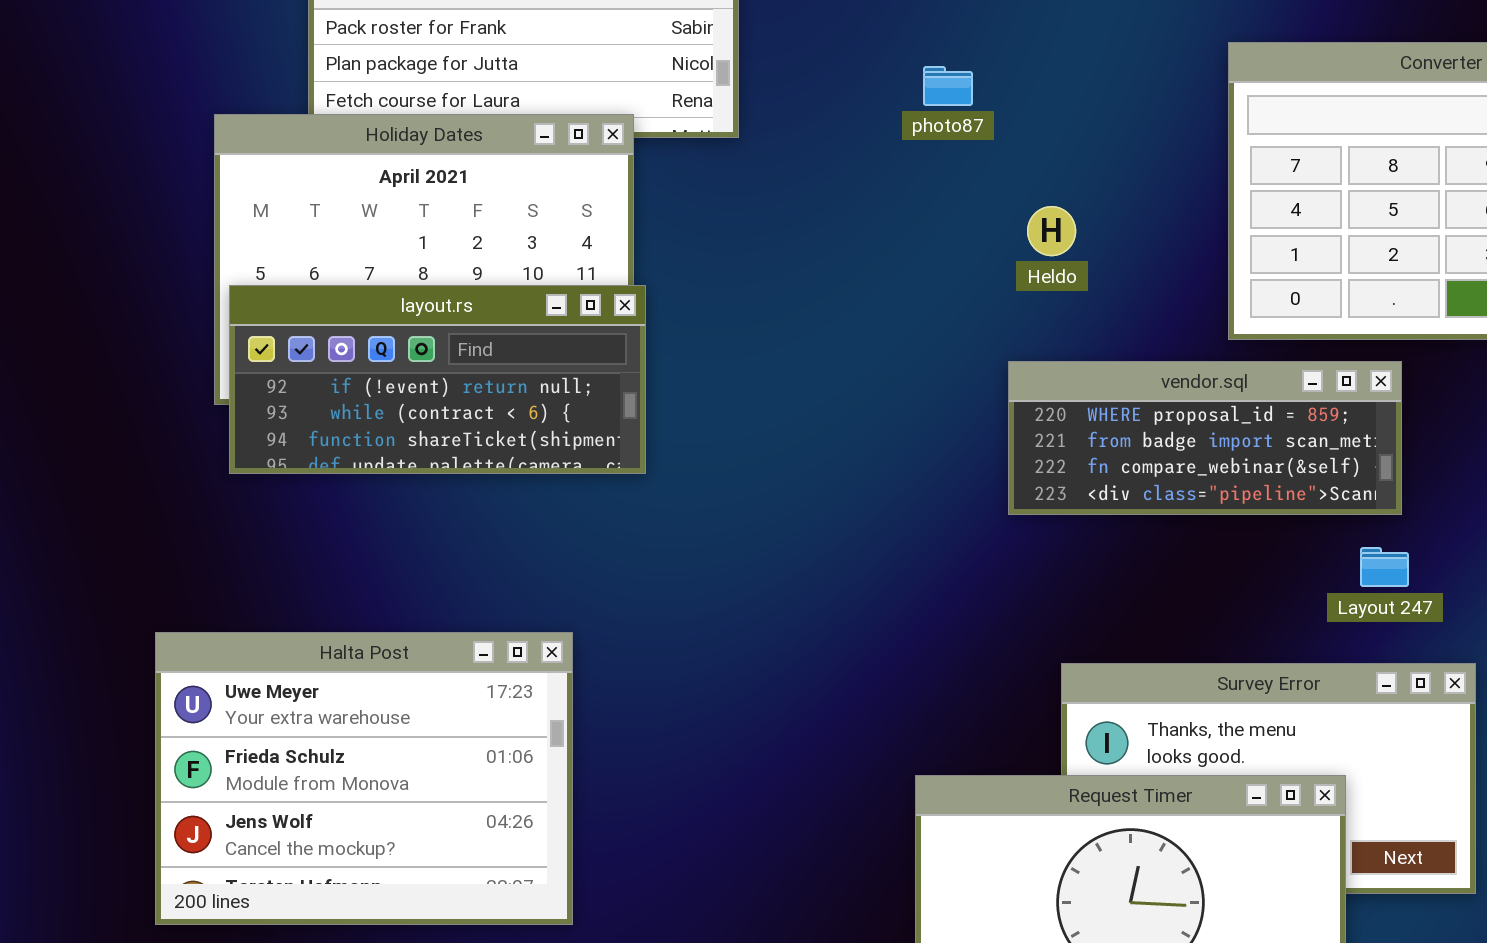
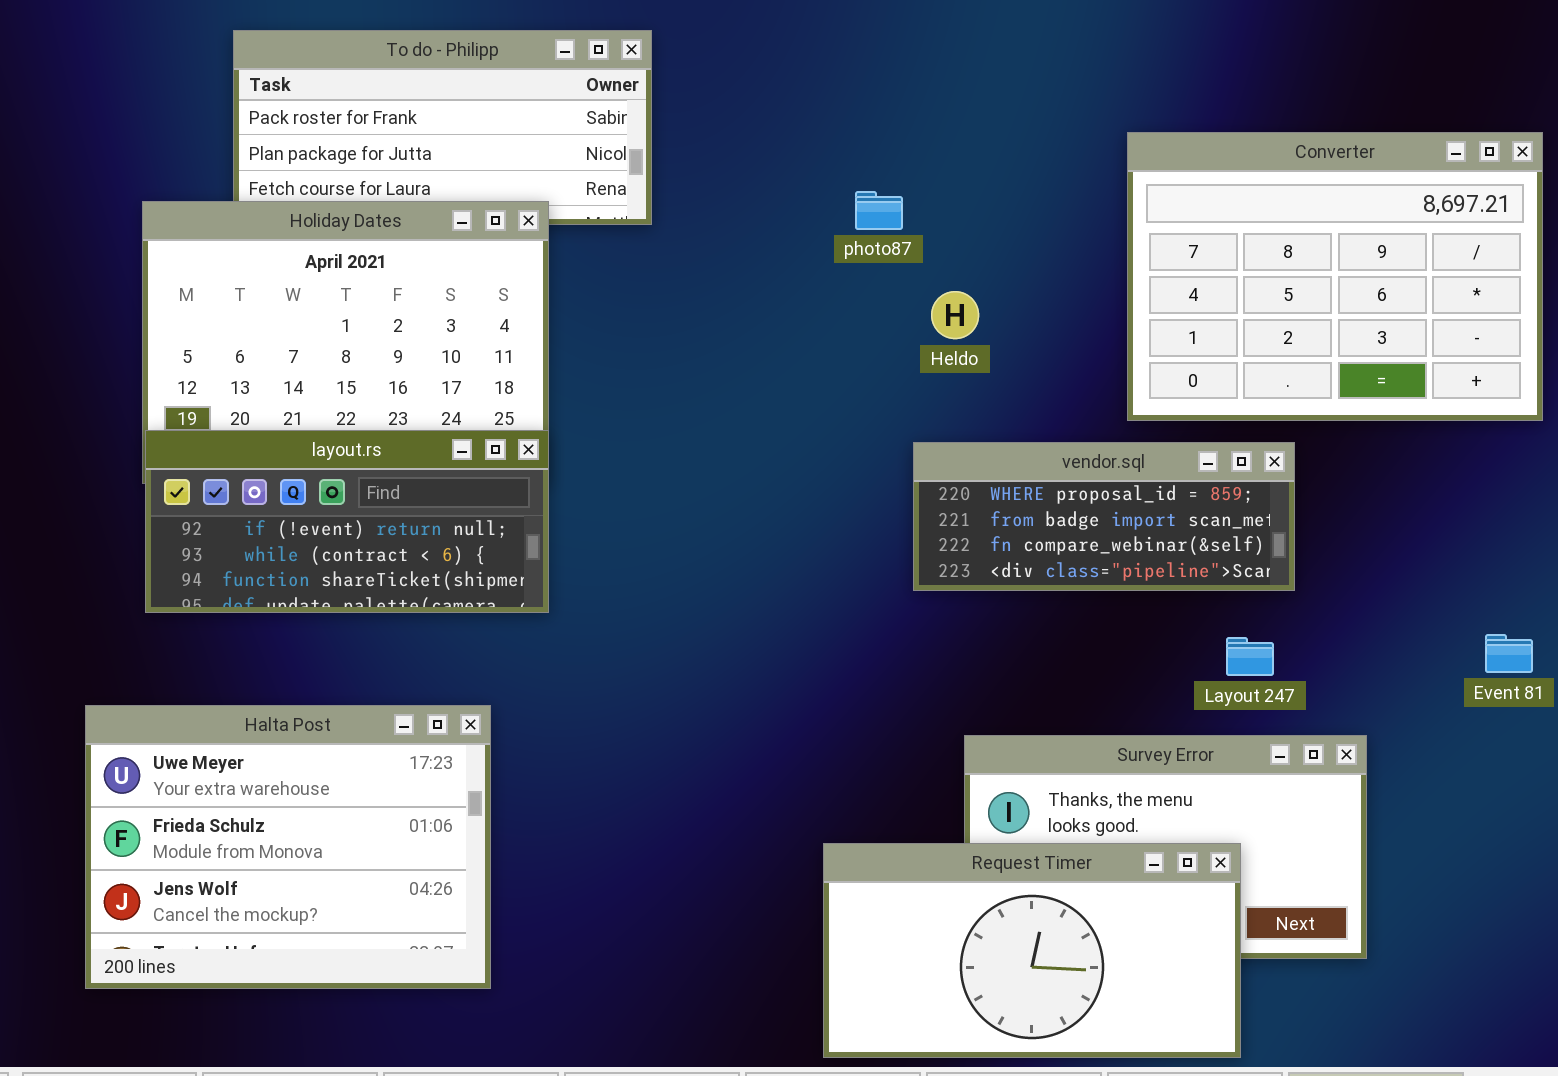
photo87: [923,66,973,106] -> [855,191,903,230], moved
layout.rs: [229,285,646,474] -> [145,430,549,613], moved
Layout 247: [1360,547,1409,587] -> [1226,637,1274,676], moved

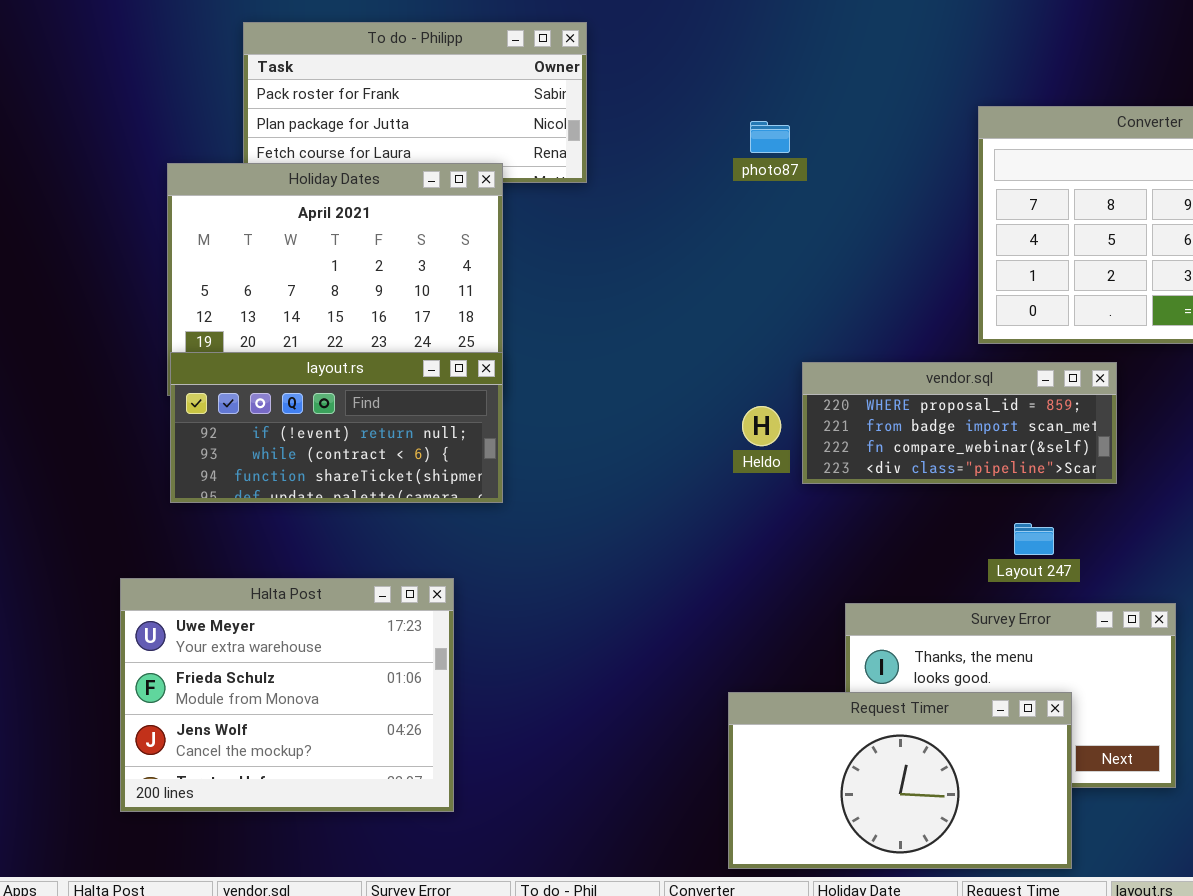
photo87: [855,191,903,230] -> [750,121,790,153], moved
Heldo: [931,291,979,339] -> [742,406,781,446], moved
Layout 247: [1226,637,1274,676] -> [1014,523,1054,555], moved

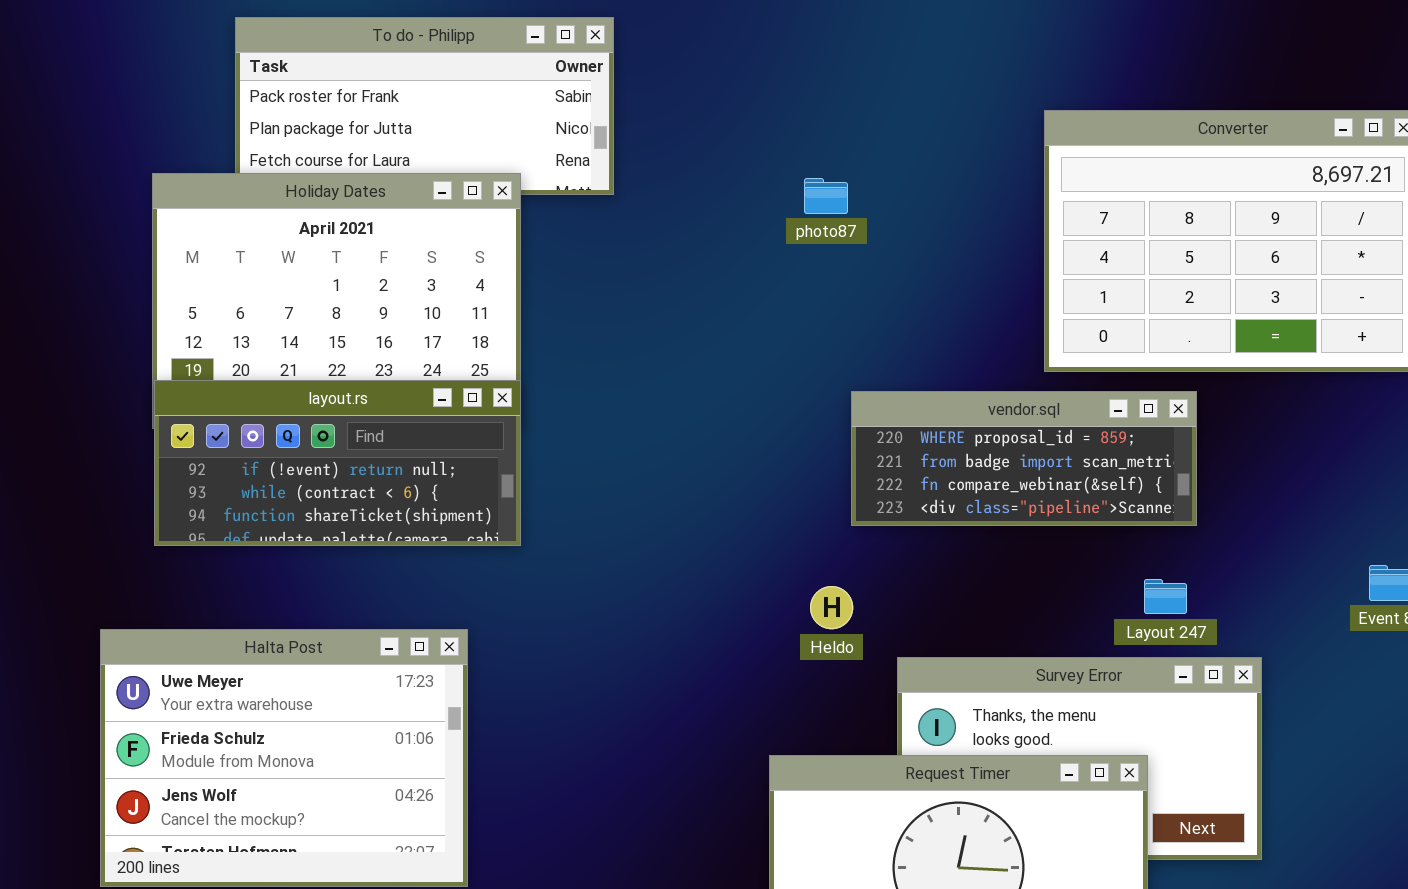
photo87: [750,121,790,153] -> [804,178,848,214], moved
Heldo: [742,406,781,446] -> [810,586,853,629], moved
Layout 247: [1014,523,1054,555] -> [1144,579,1187,614], moved

